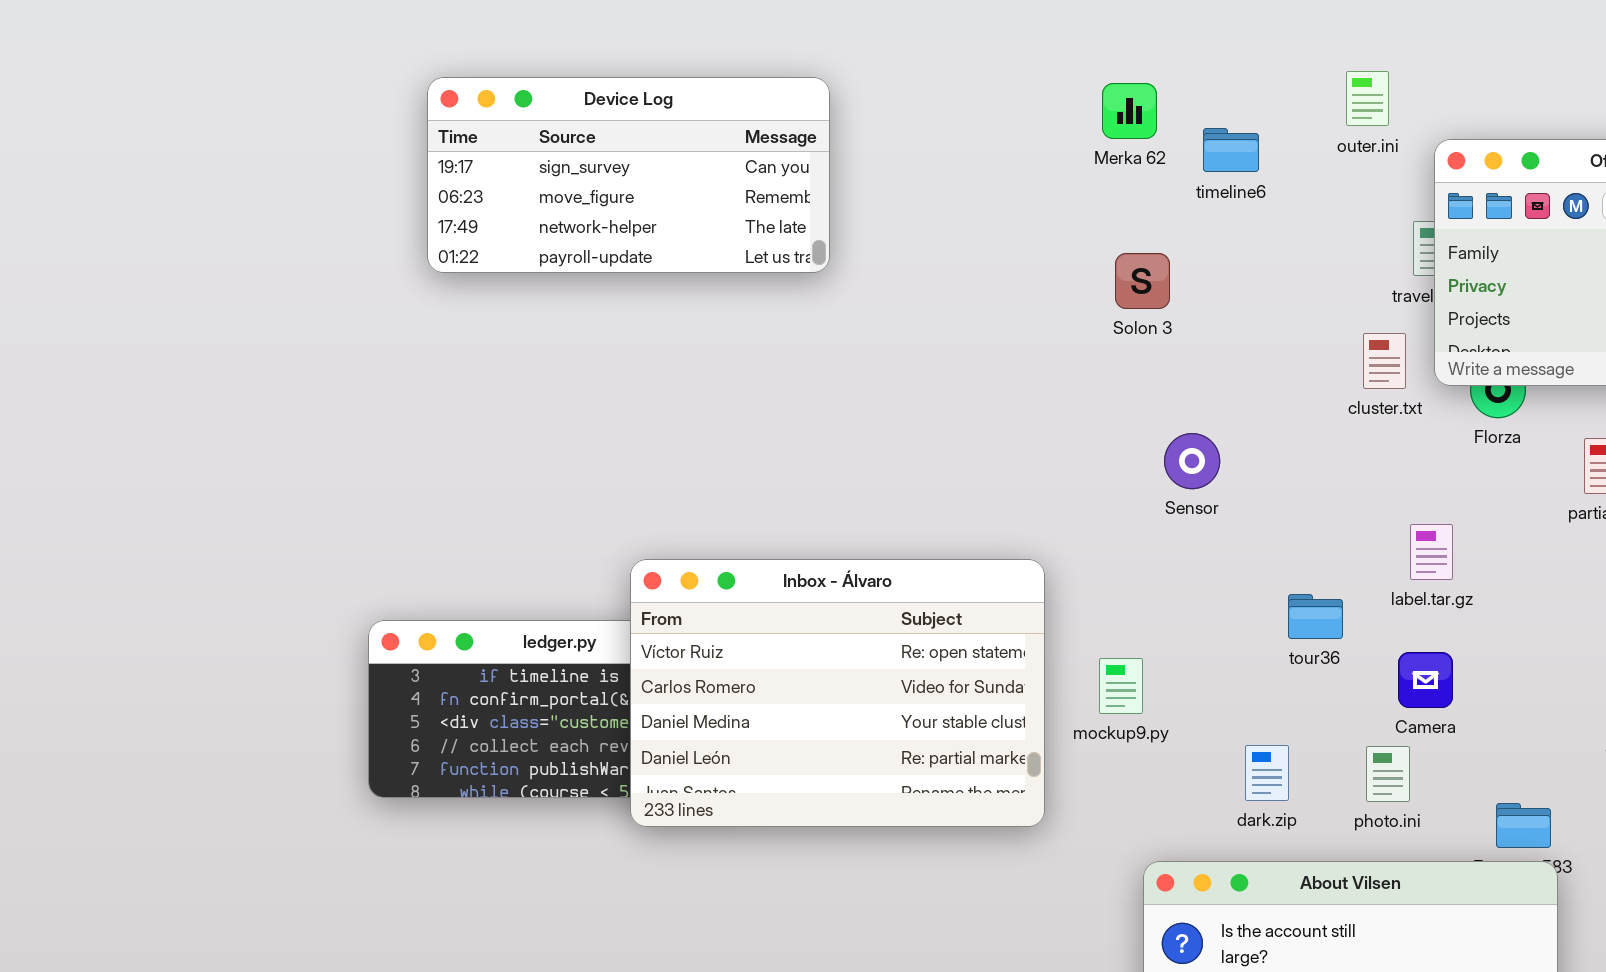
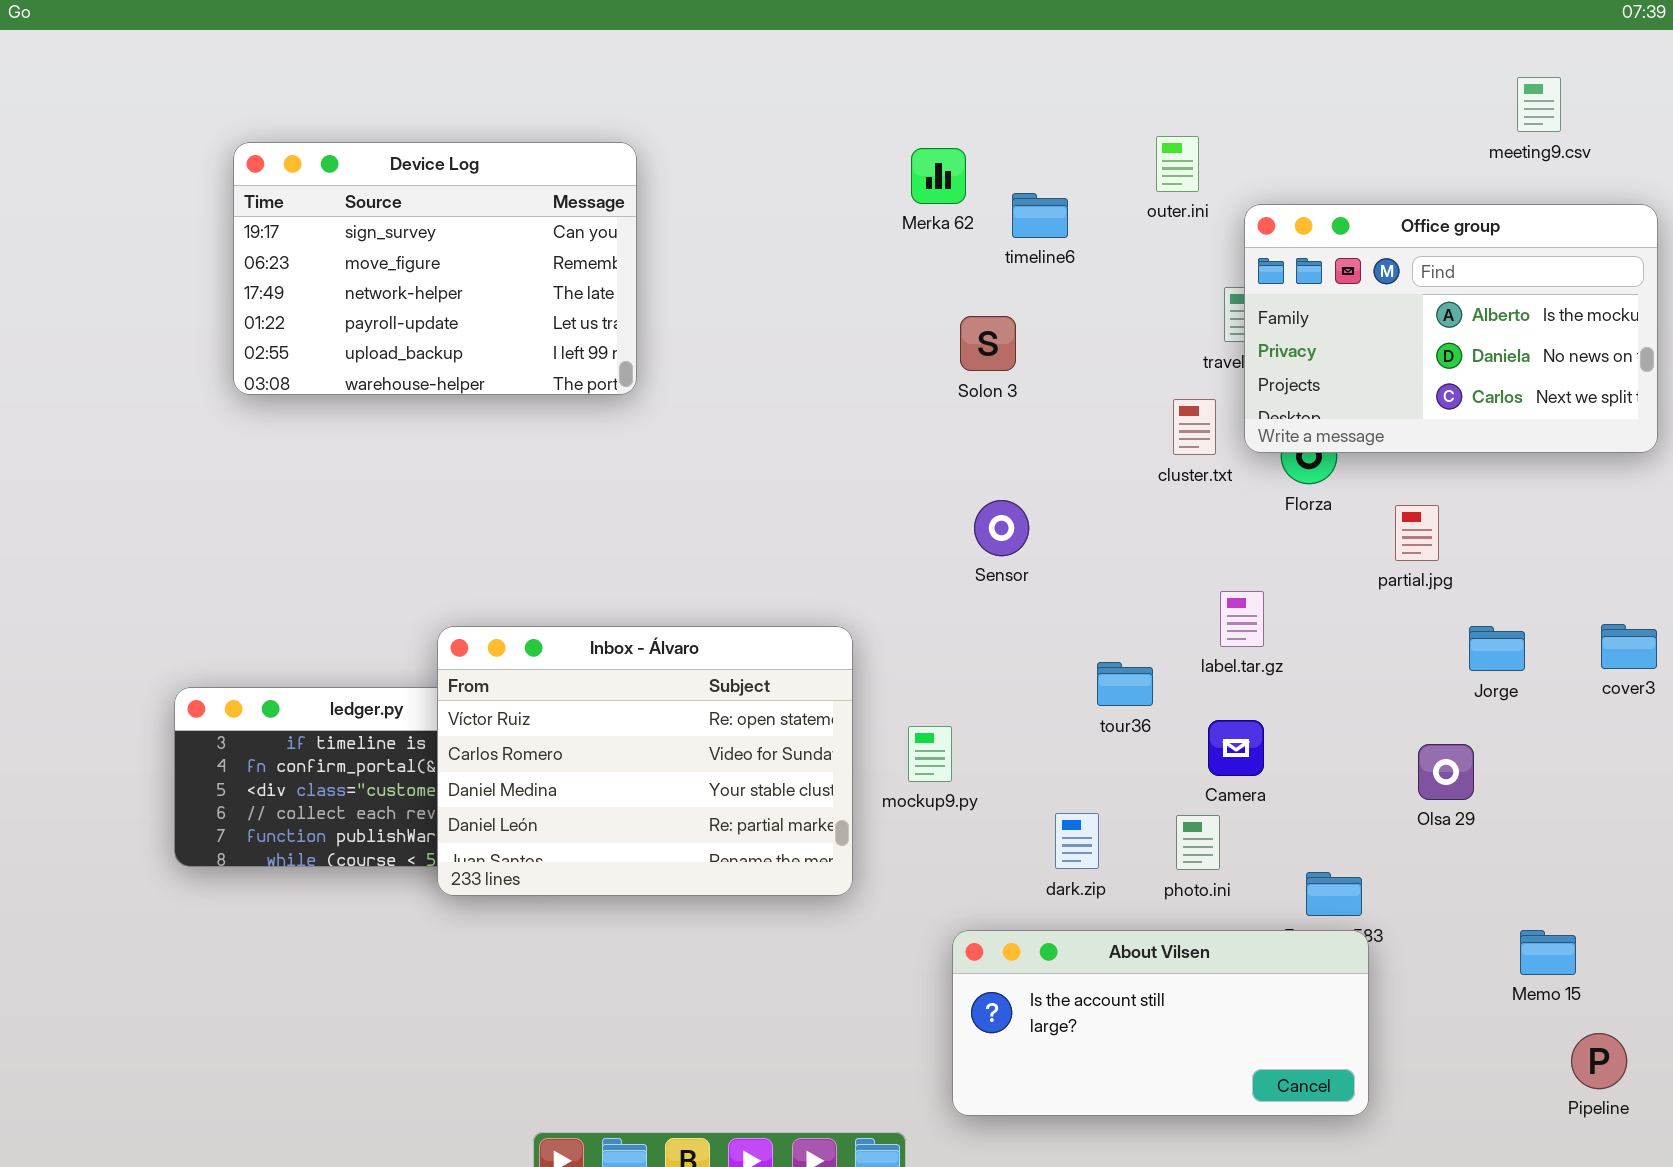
Device Log: [427,77,830,273] -> [233,142,637,395], resized
Solon 3: [1115,253,1170,309] -> [960,316,1016,371], moved

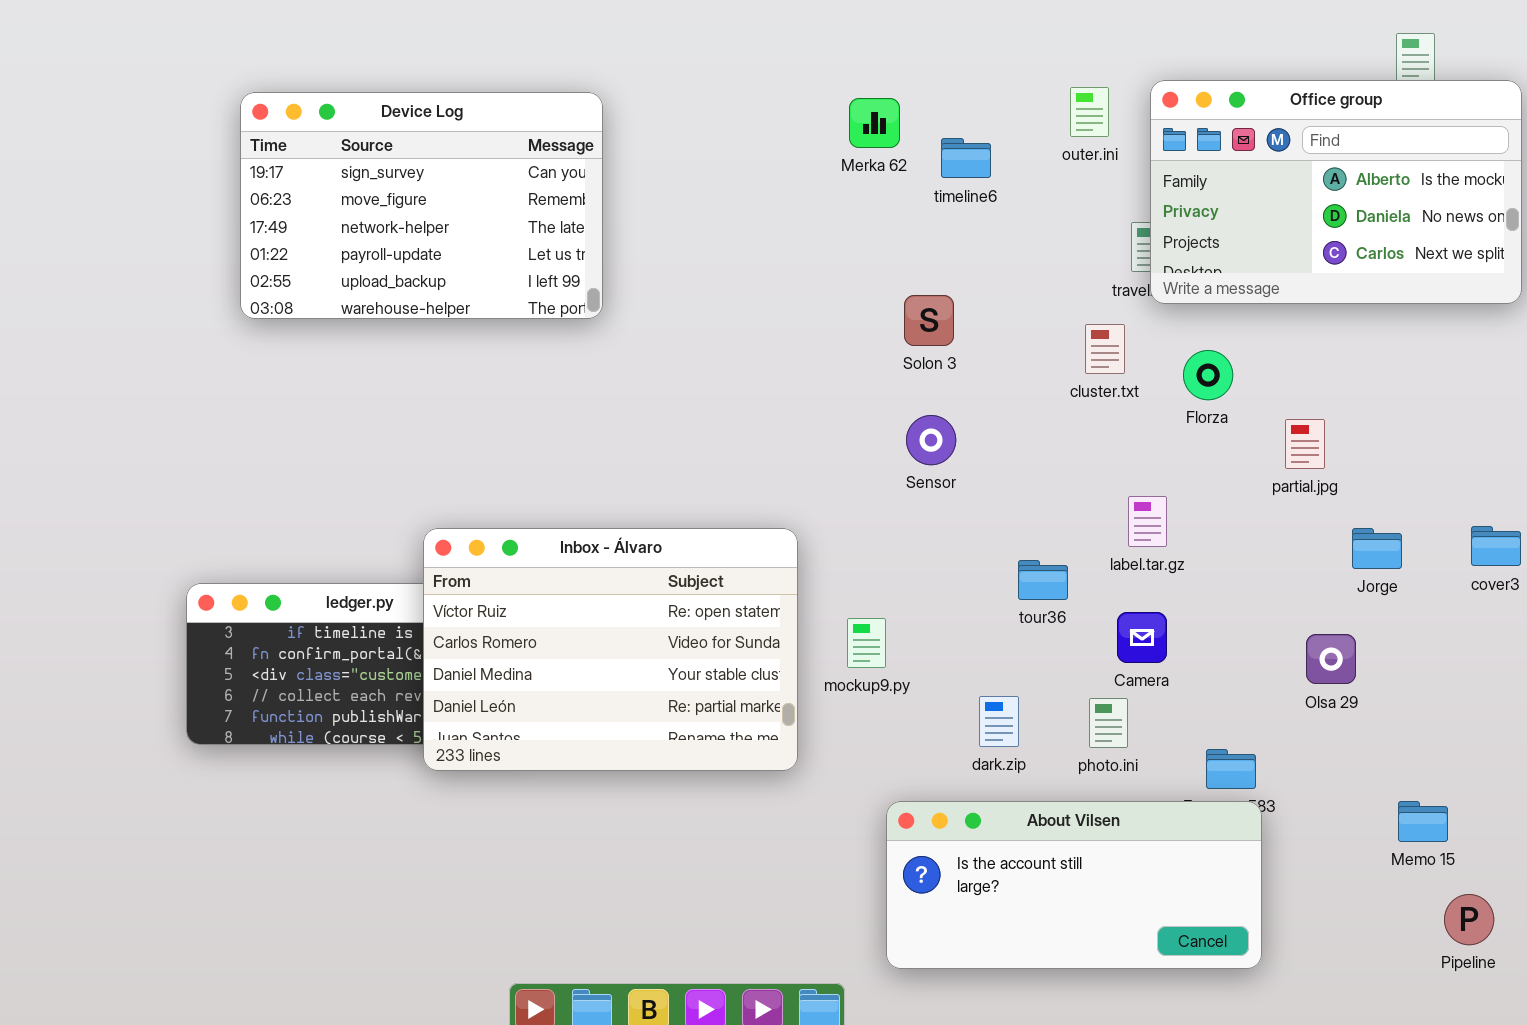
Office group: [1244,204,1658,453] -> [1150,80,1522,304], moved
Solon 3: [960,316,1016,371] -> [904,295,954,346], moved

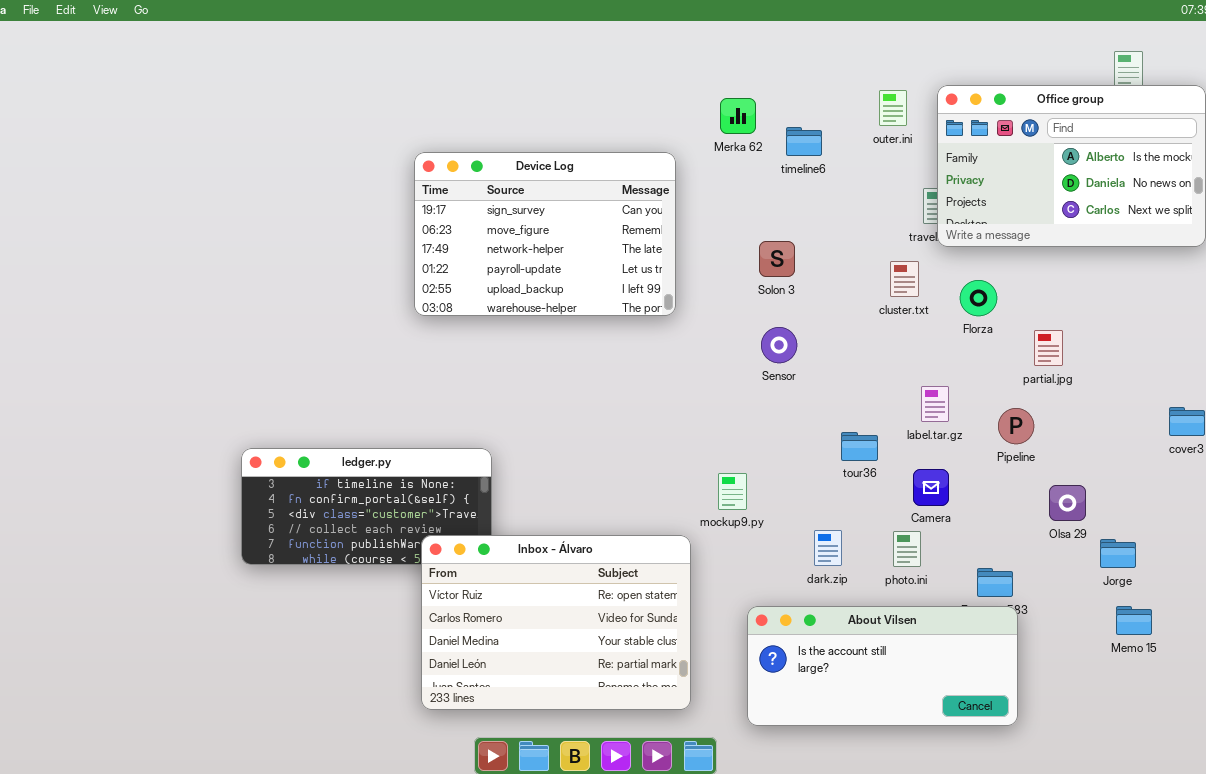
Device Log: [240,92,603,319] -> [414,152,676,316], moved
Inbox - Álvaro: [423,528,798,771] -> [421,535,691,710], moved
Jorge: [1352,528,1402,569] -> [1100,539,1136,568], moved
Pipeline: [1444,894,1494,945] -> [998,408,1034,444], moved

